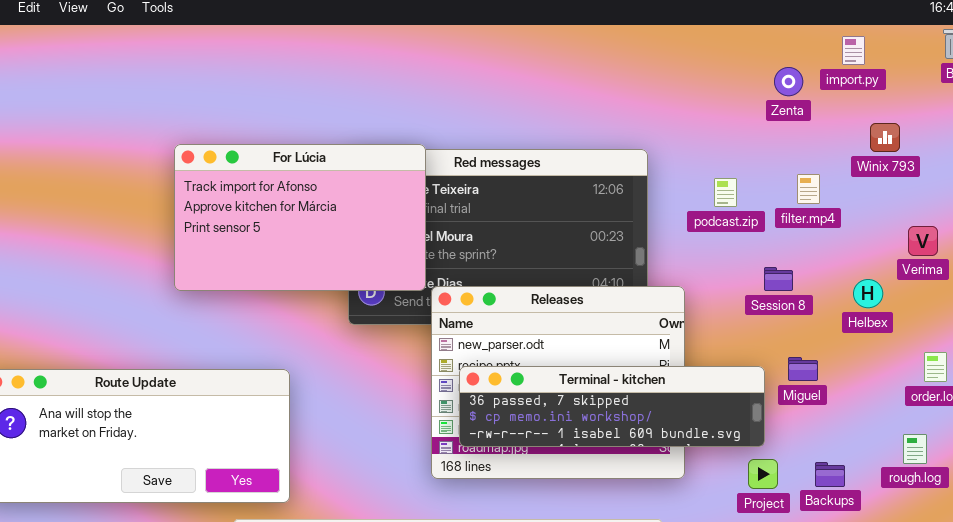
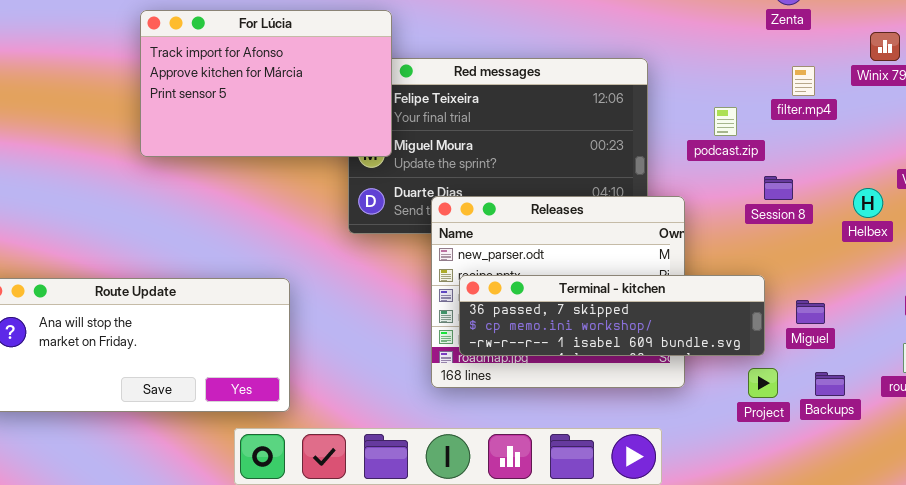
For Lúcia: [174,144,426,291] -> [140,10,392,157], moved
filter.mp4: [797,174,820,204] -> [792,66,815,96], moved
podcast.zip: [714,178,737,207] -> [714,107,737,136], moved
Miguel: [788,357,818,381] -> [796,300,825,324], moved

